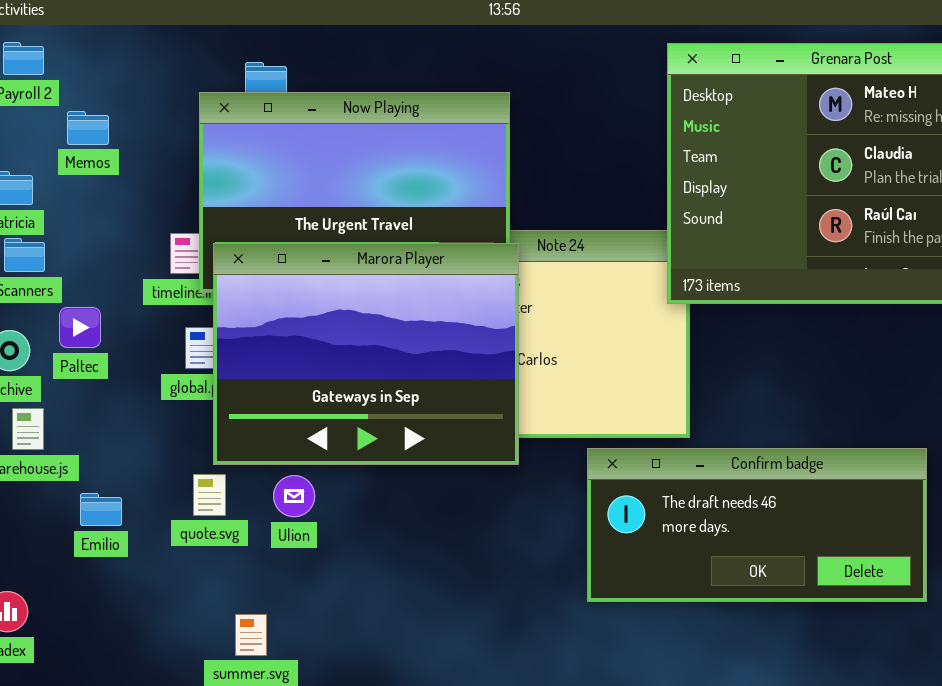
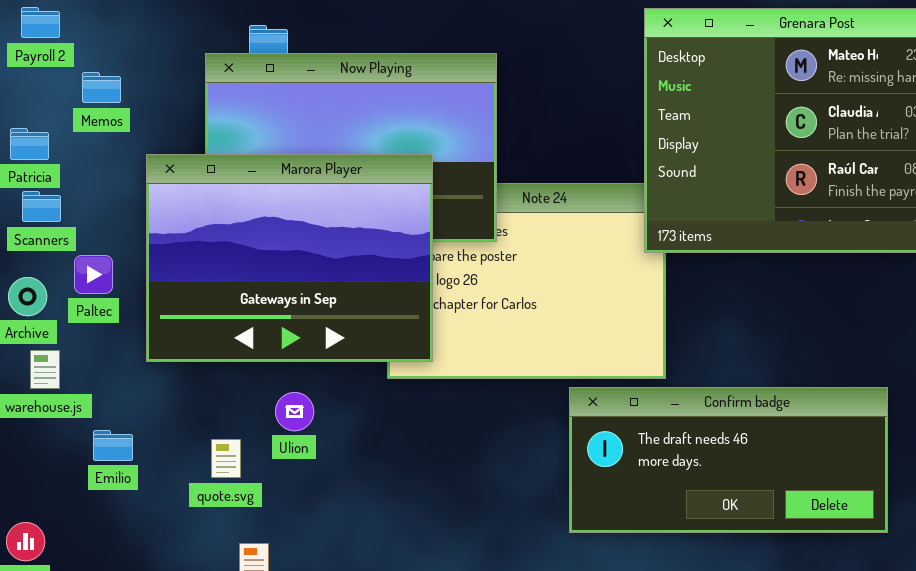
Marora Player: [213,243,519,465] -> [146,154,433,362], moved
quote.svg: [193,474,226,516] -> [211,439,241,478], moved
Ulion: [273,475,315,517] -> [275,392,314,431], moved

